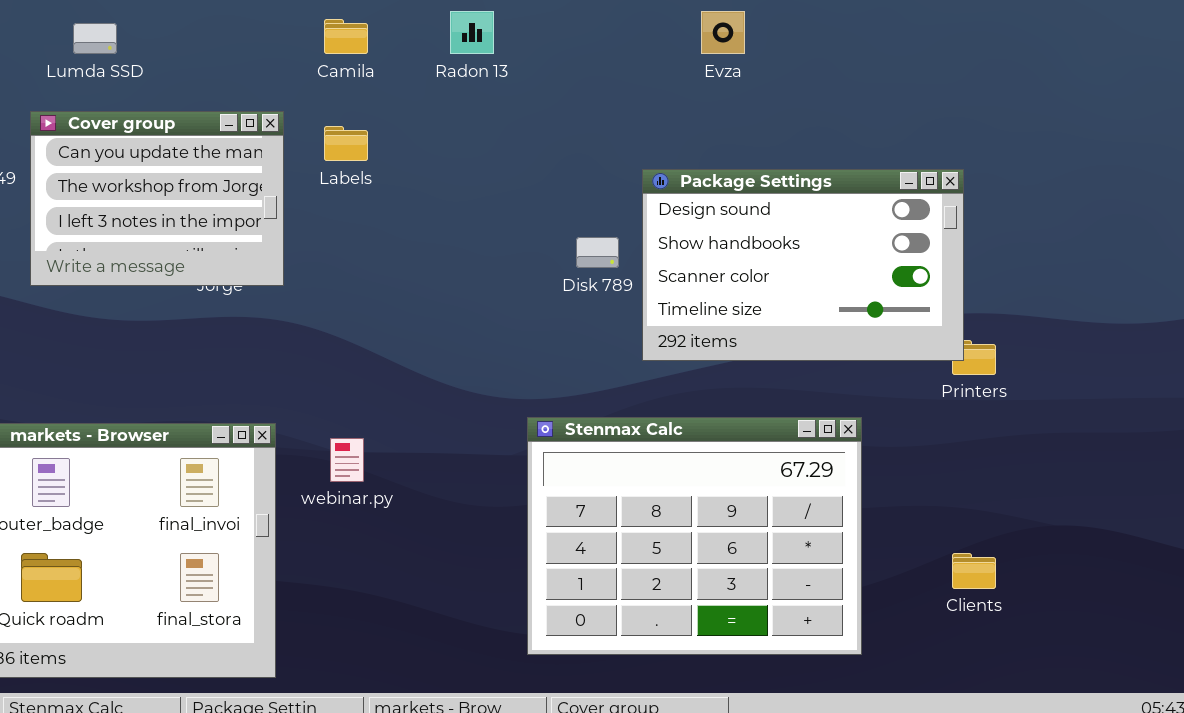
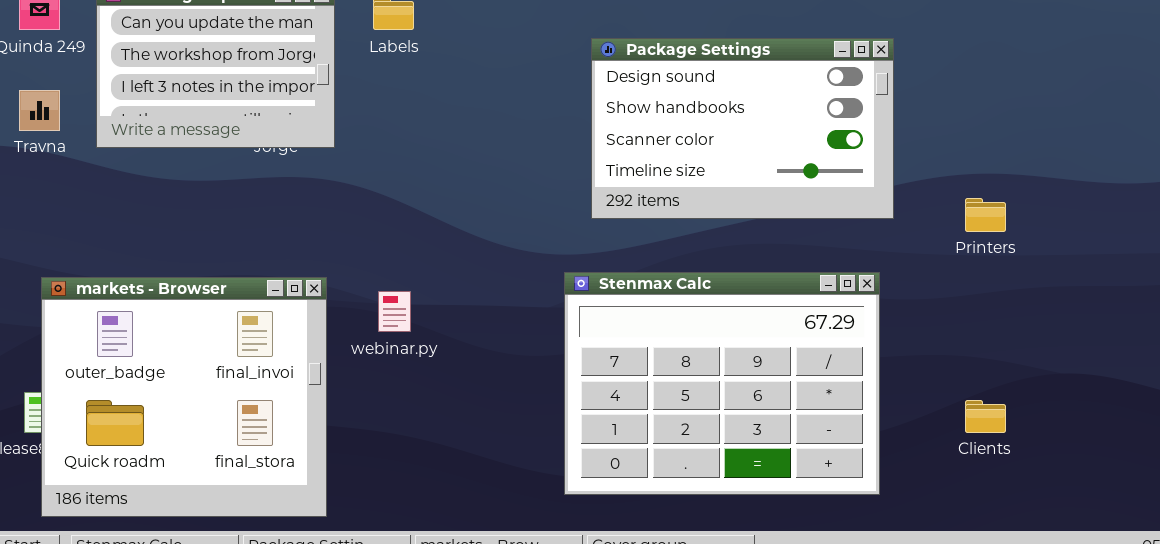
Package Settings: [642,169,964,361] -> [591,38,894,219], moved

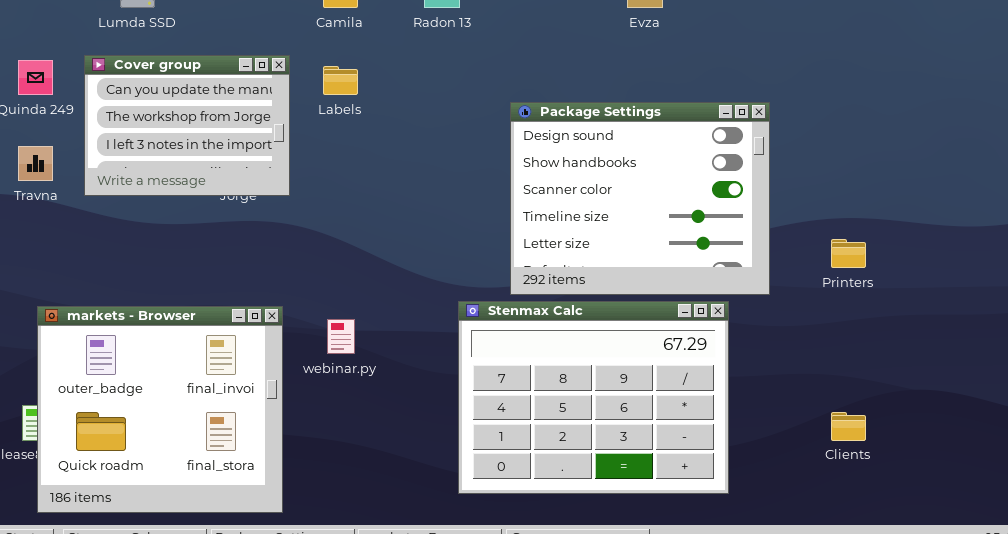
Package Settings: [591,38,894,219] -> [510,102,770,295], resized
Stenmax Calc: [564,272,880,495] -> [458,301,729,494], moved

